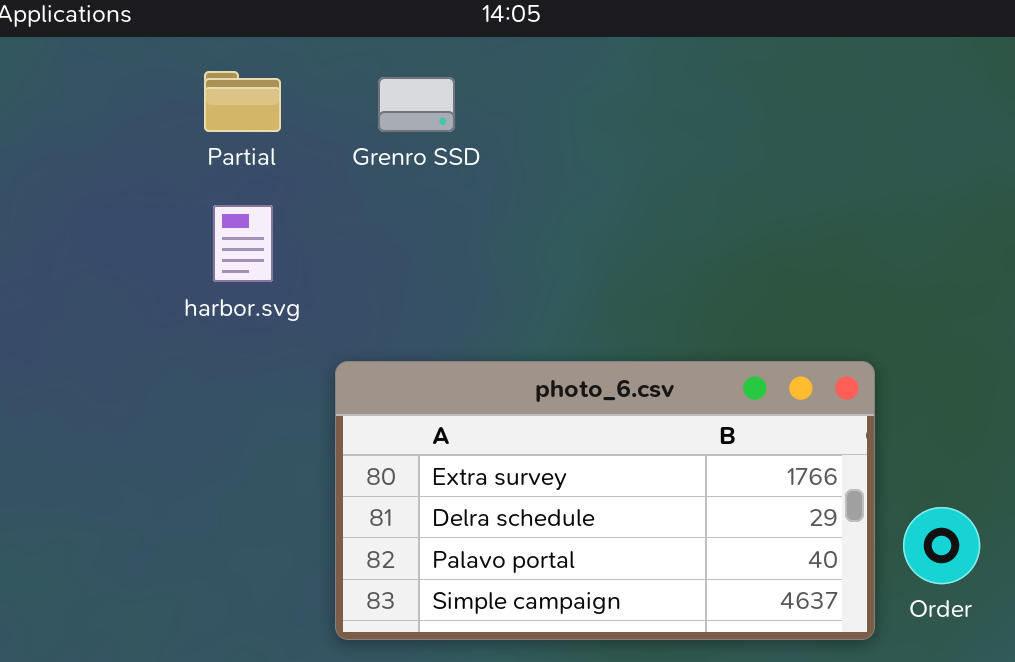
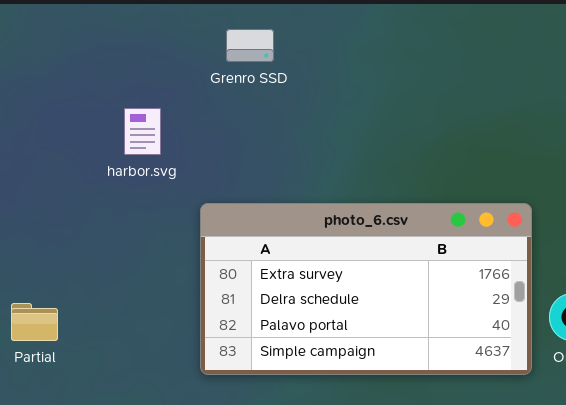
Partial: [204,71,281,132] -> [11,303,58,341], moved

